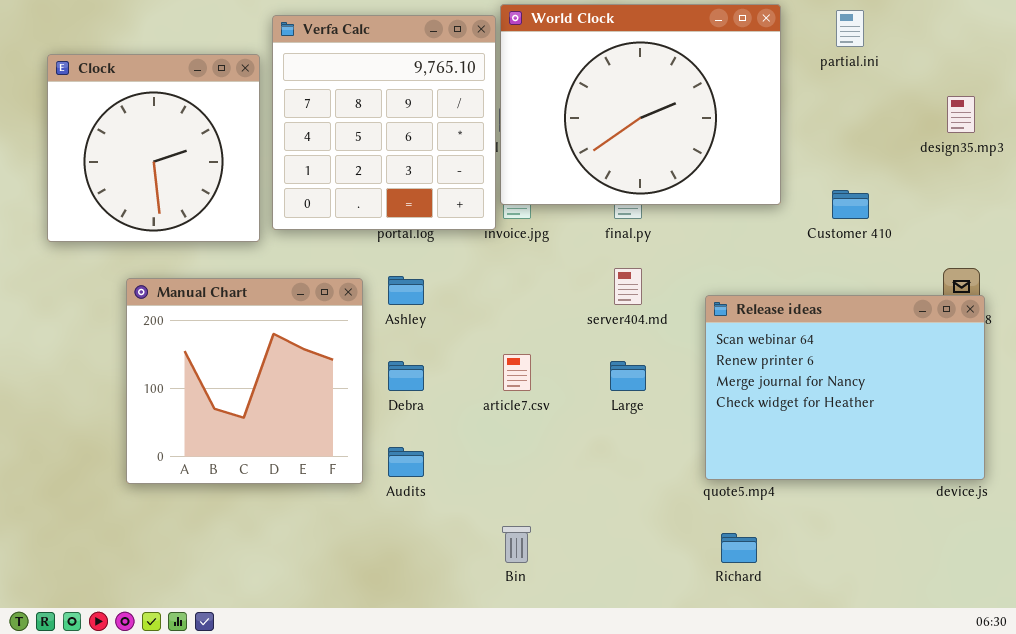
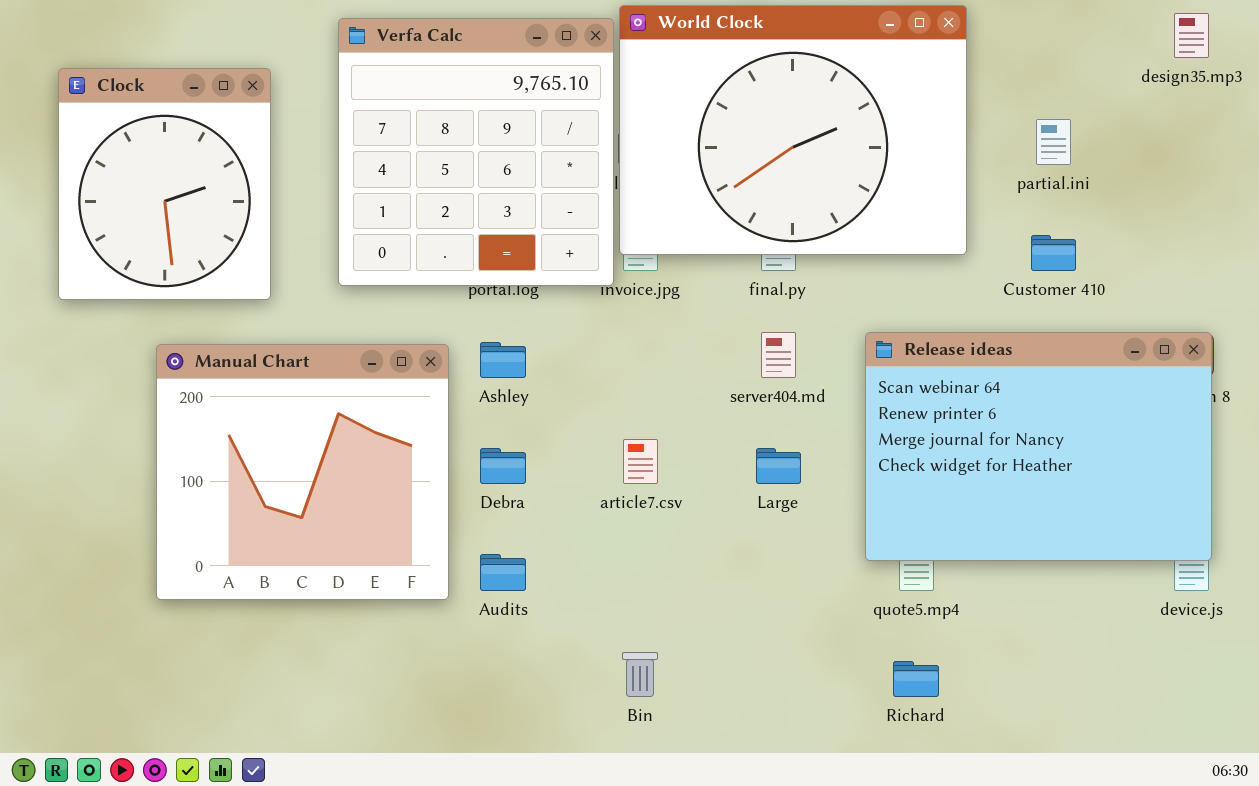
partial.ini: [836,10,864,47] -> [1036,119,1071,165], moved
Clock: [47,54,260,242] -> [58,68,271,300], resized
design35.mp3: [947,96,975,133] -> [1174,13,1209,58], moved
Release ideas: [705,295,985,480] -> [865,332,1212,561], moved

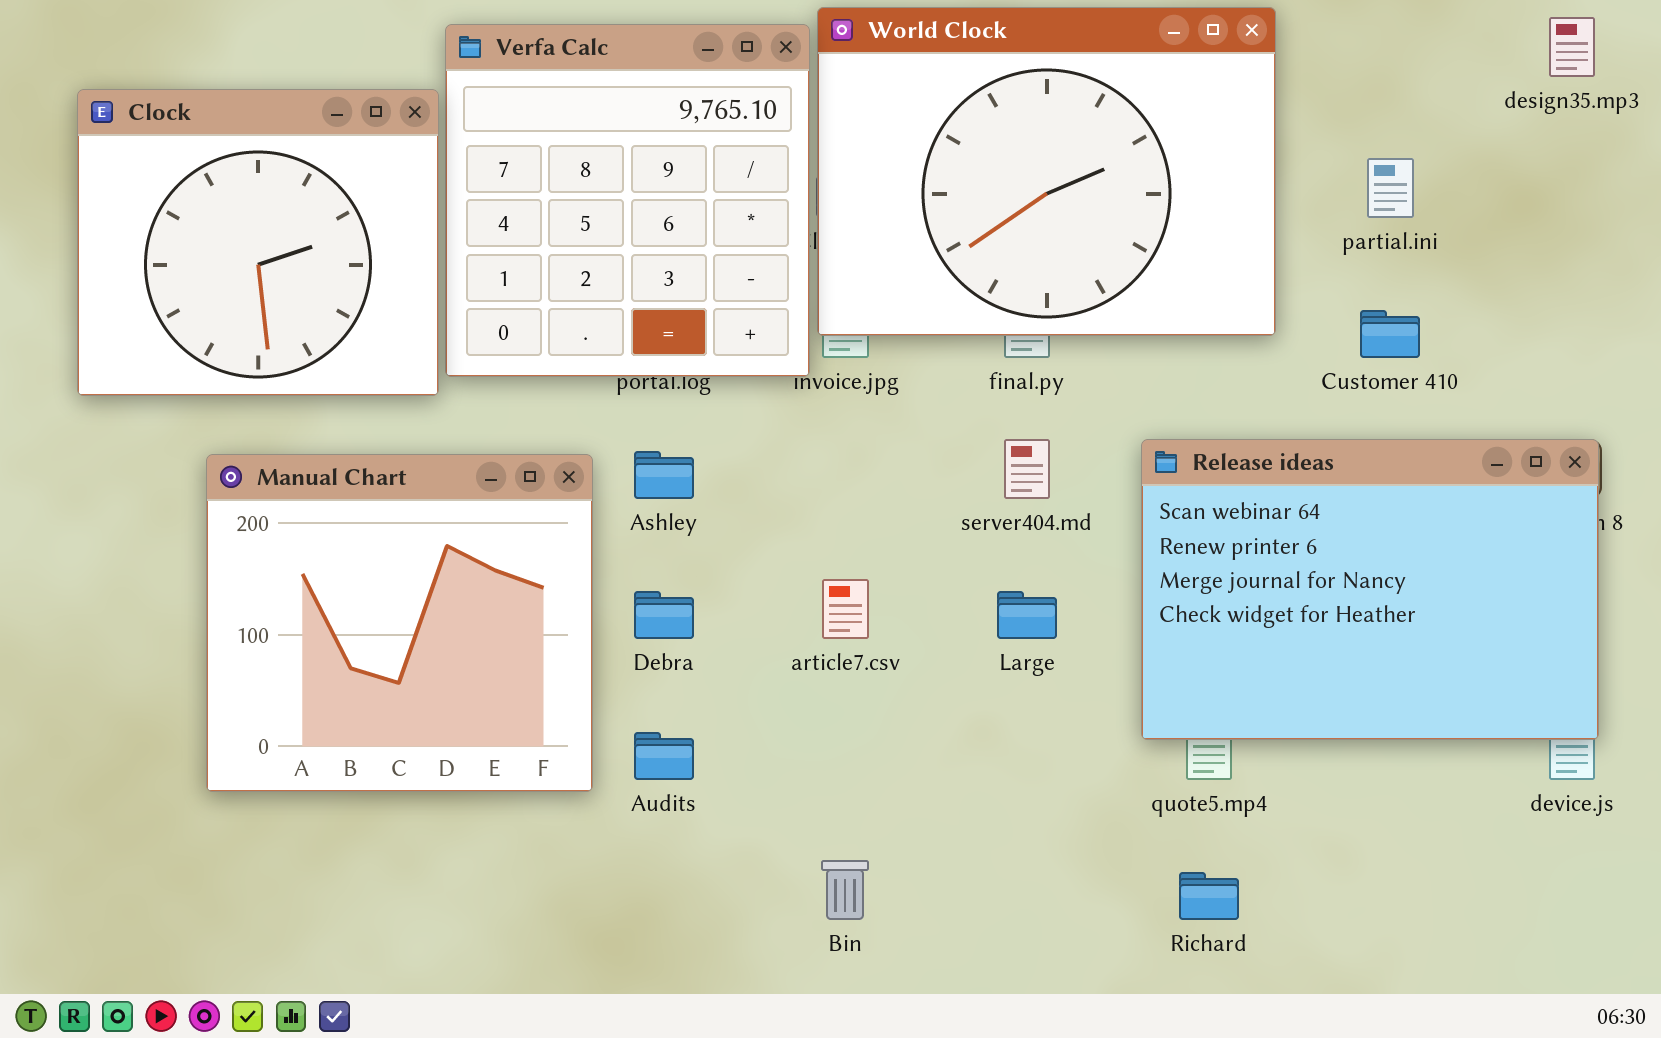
Clock: [58,68,271,300] -> [77,89,439,396], resized

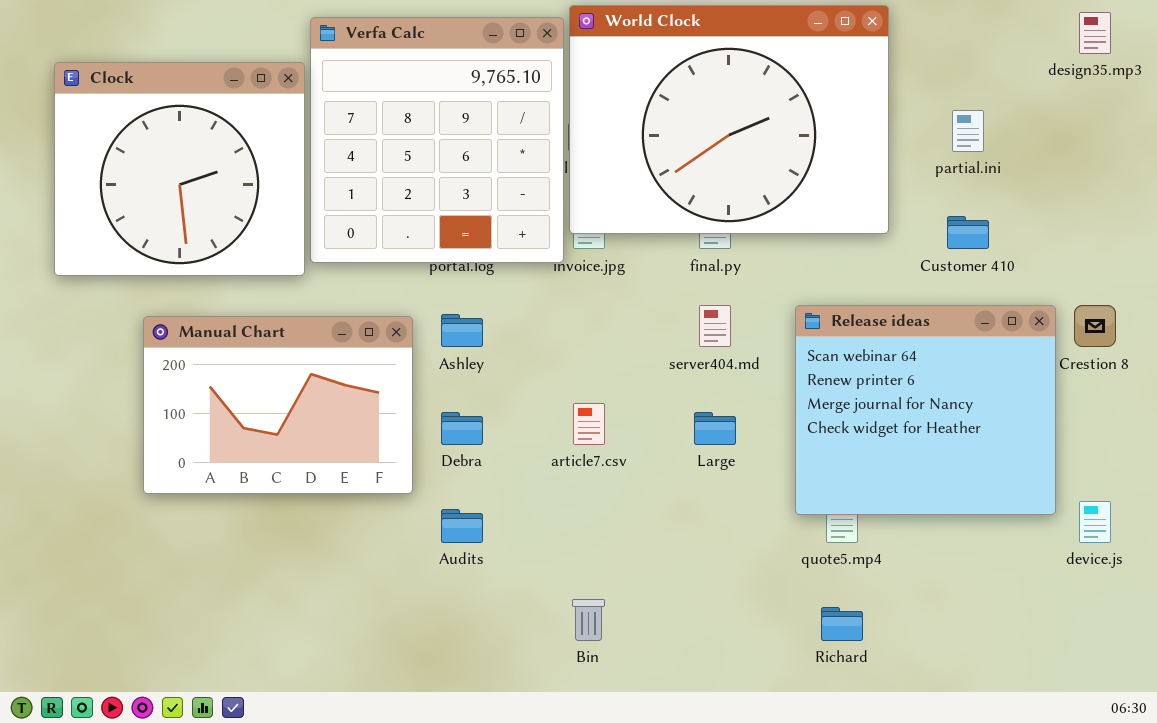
Release ideas: [1141,439,1599,740] -> [795,305,1056,515], resized
Manual Chart: [206,454,593,792] -> [143,316,413,494], resized

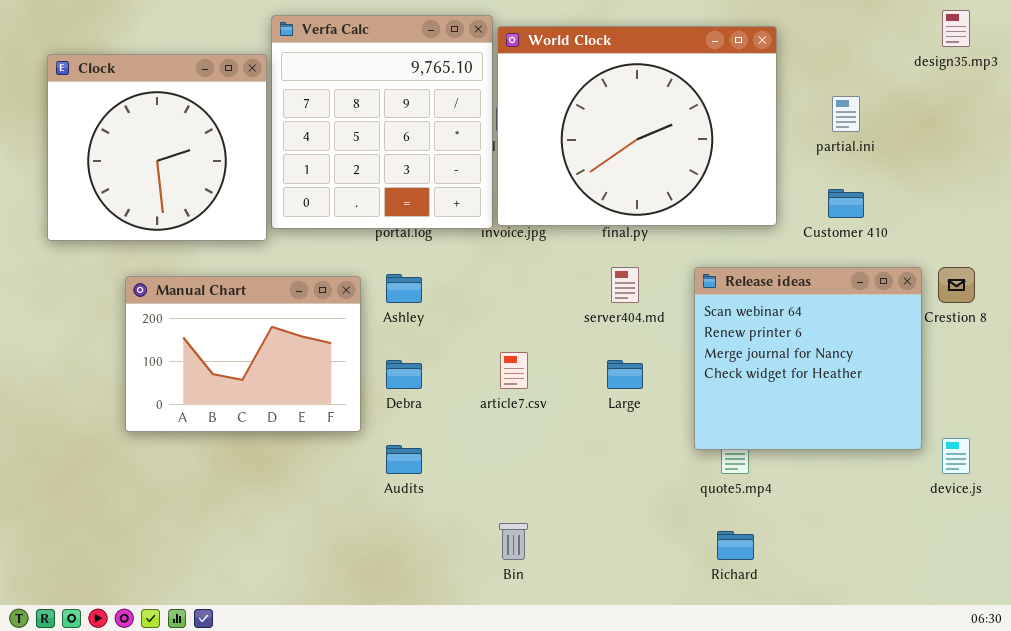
World Clock: [569,5,889,234] -> [497,26,777,226], moved

